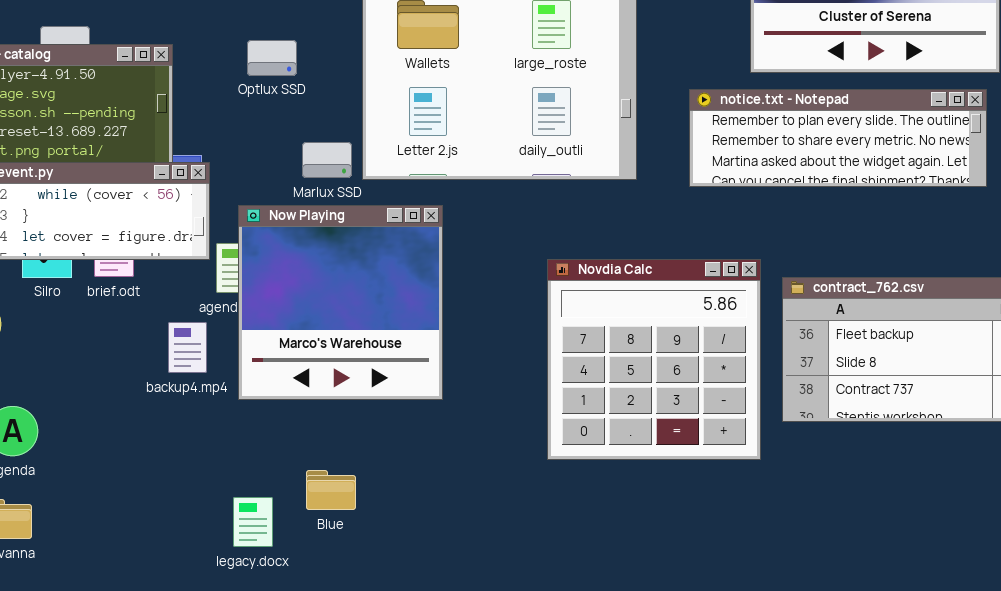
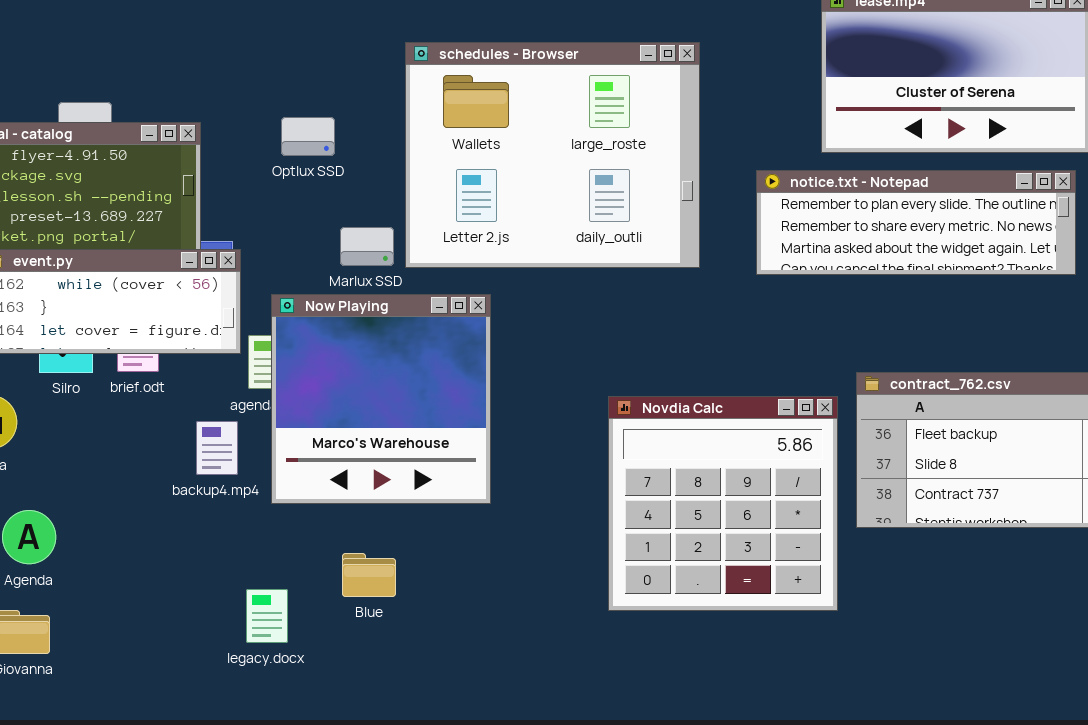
Novdia Calc: [547,259,761,460] -> [608,396,838,611], moved
Blue: [306,470,356,510] -> [342,553,396,597], moved
legacy.docx: [233,497,273,547] -> [246,589,288,643], moved

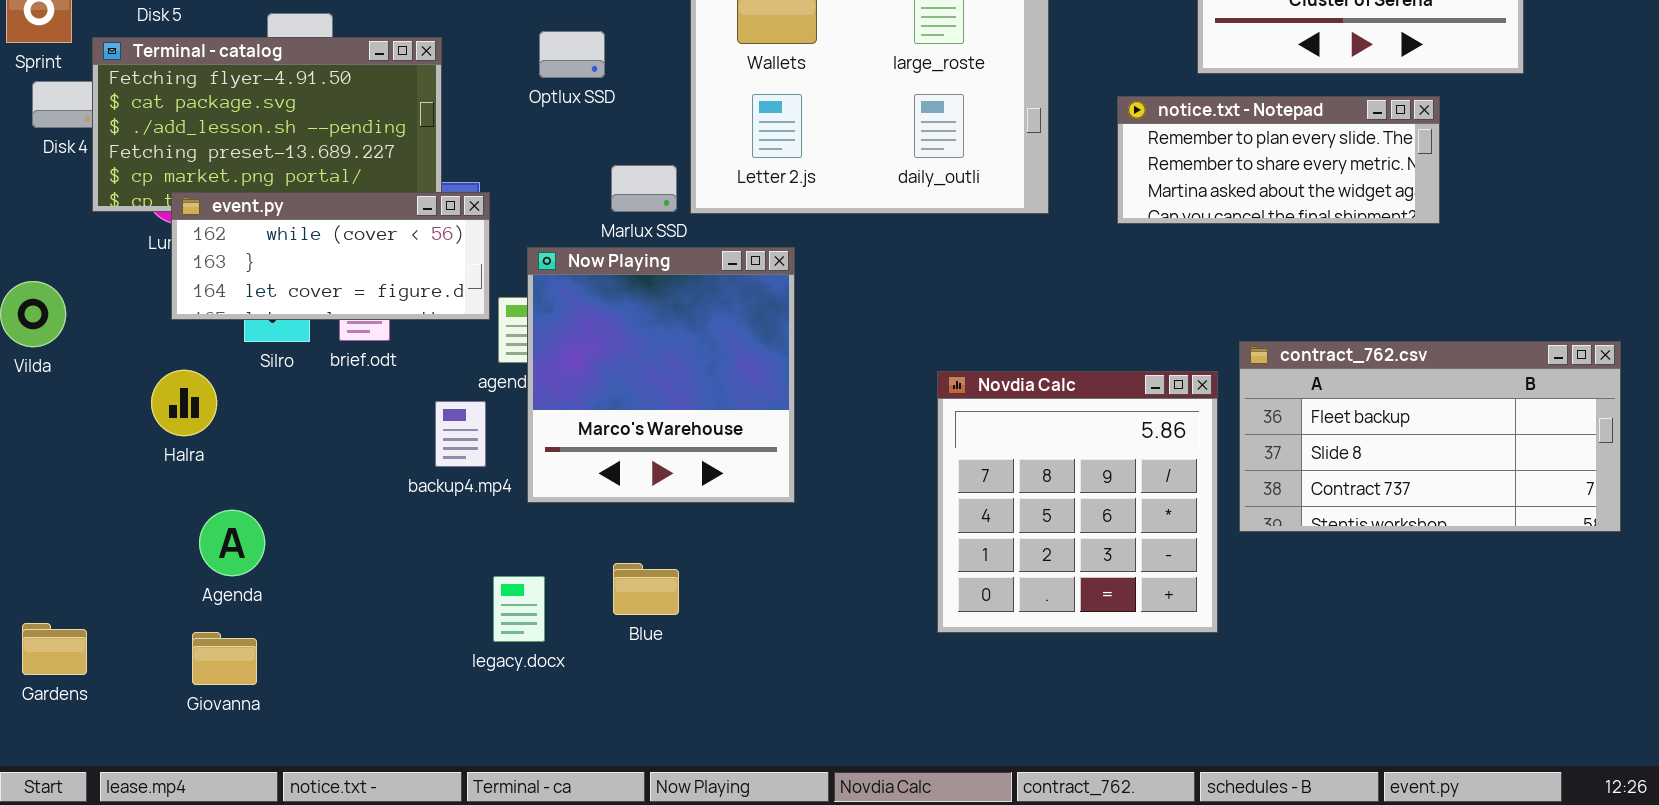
notice.txt - Notepad: [756,170,1076,275] -> [1117,96,1440,224], resized
legacy.docx: [246,589,288,643] -> [493,576,545,642], moved

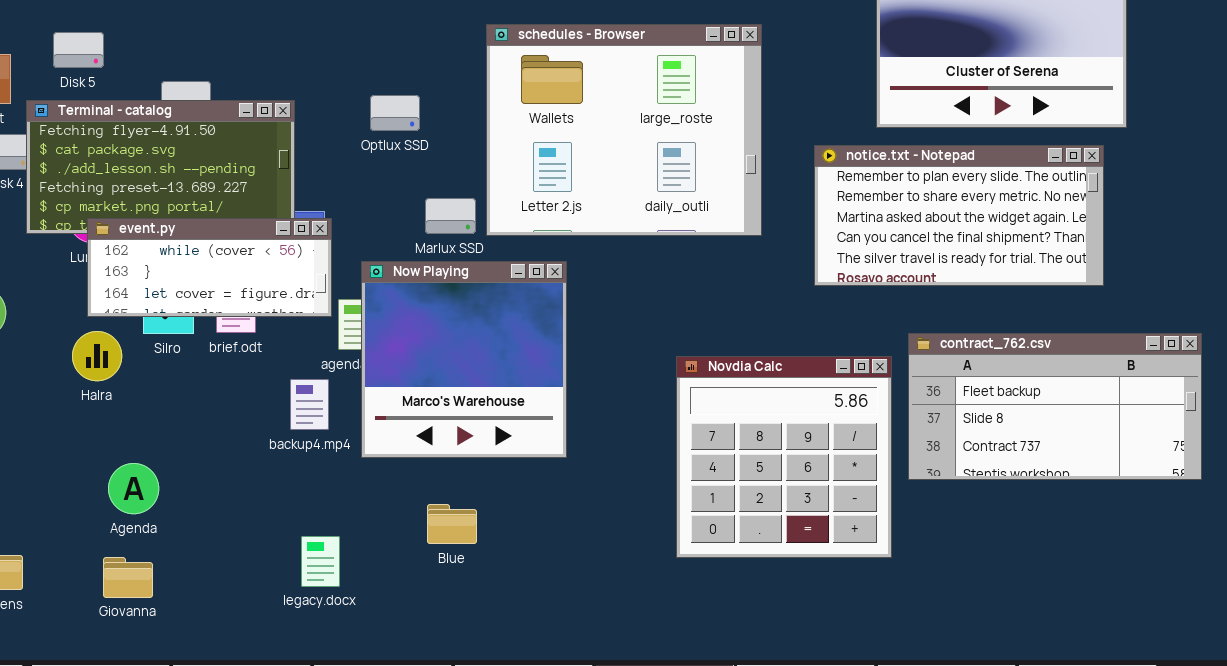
notice.txt - Notepad: [1117,96,1440,224] -> [814,145,1104,286], resized
Halra: [151,370,217,436] -> [72,331,122,381], moved
legacy.docx: [493,576,545,642] -> [301,536,340,587], moved

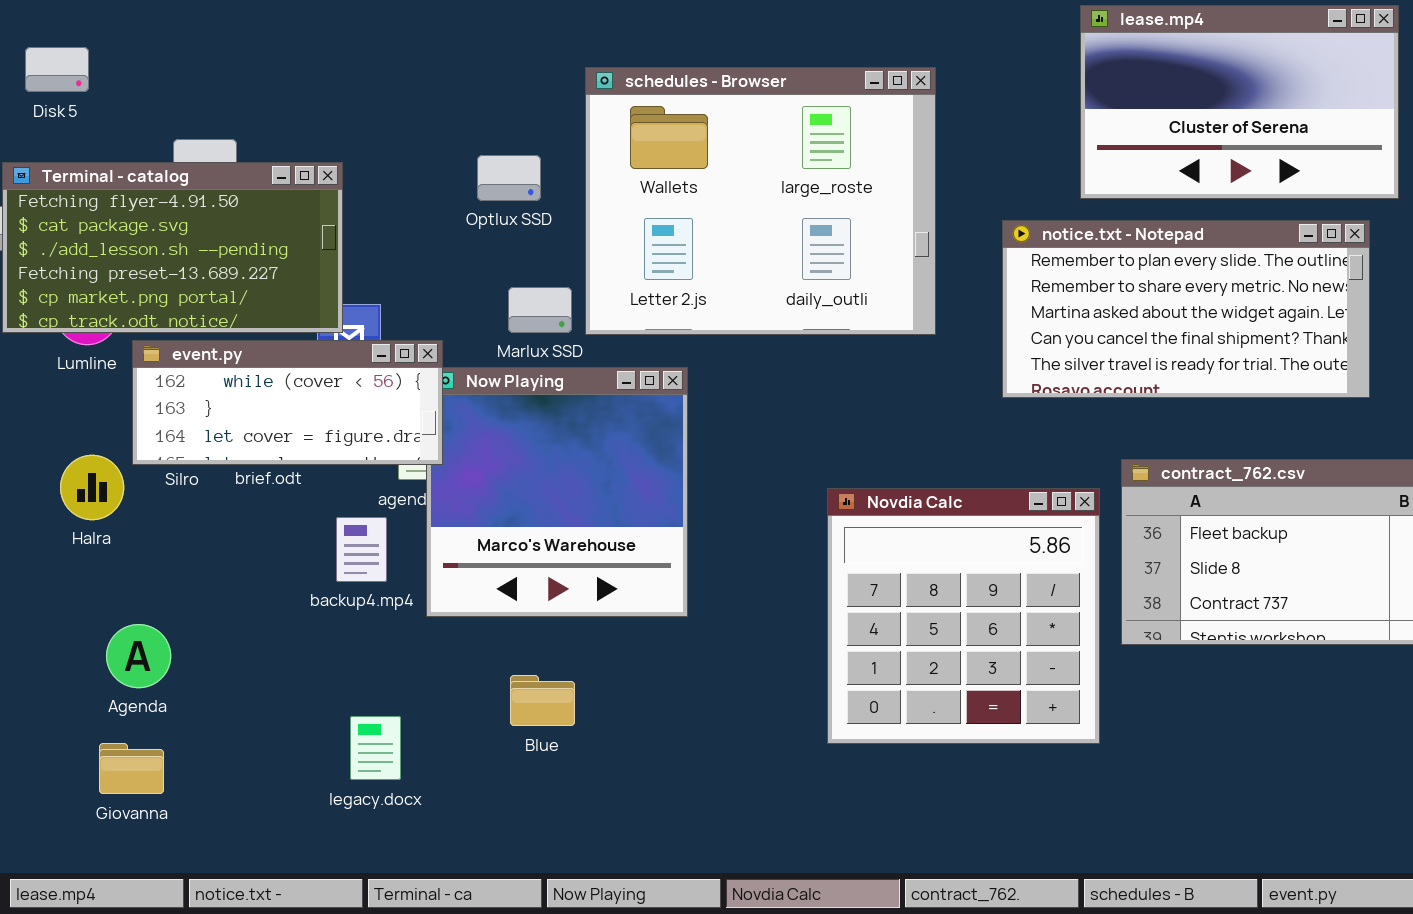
Disk 5: [53,32,104,68] -> [25,47,89,92], moved
Optlux SSD: [370,95,420,131] -> [477,155,541,201], moved
event.py: [87,218,332,317] -> [132,340,443,465], moved

